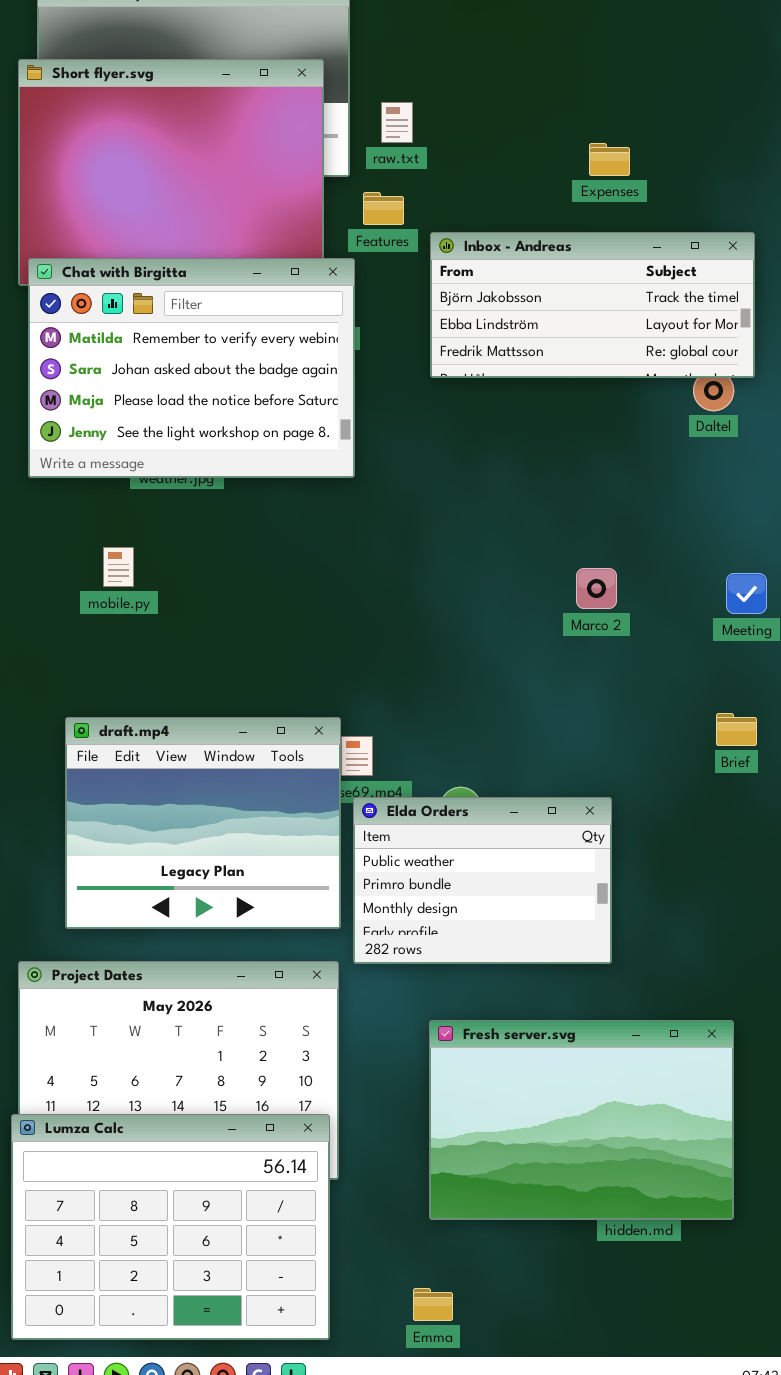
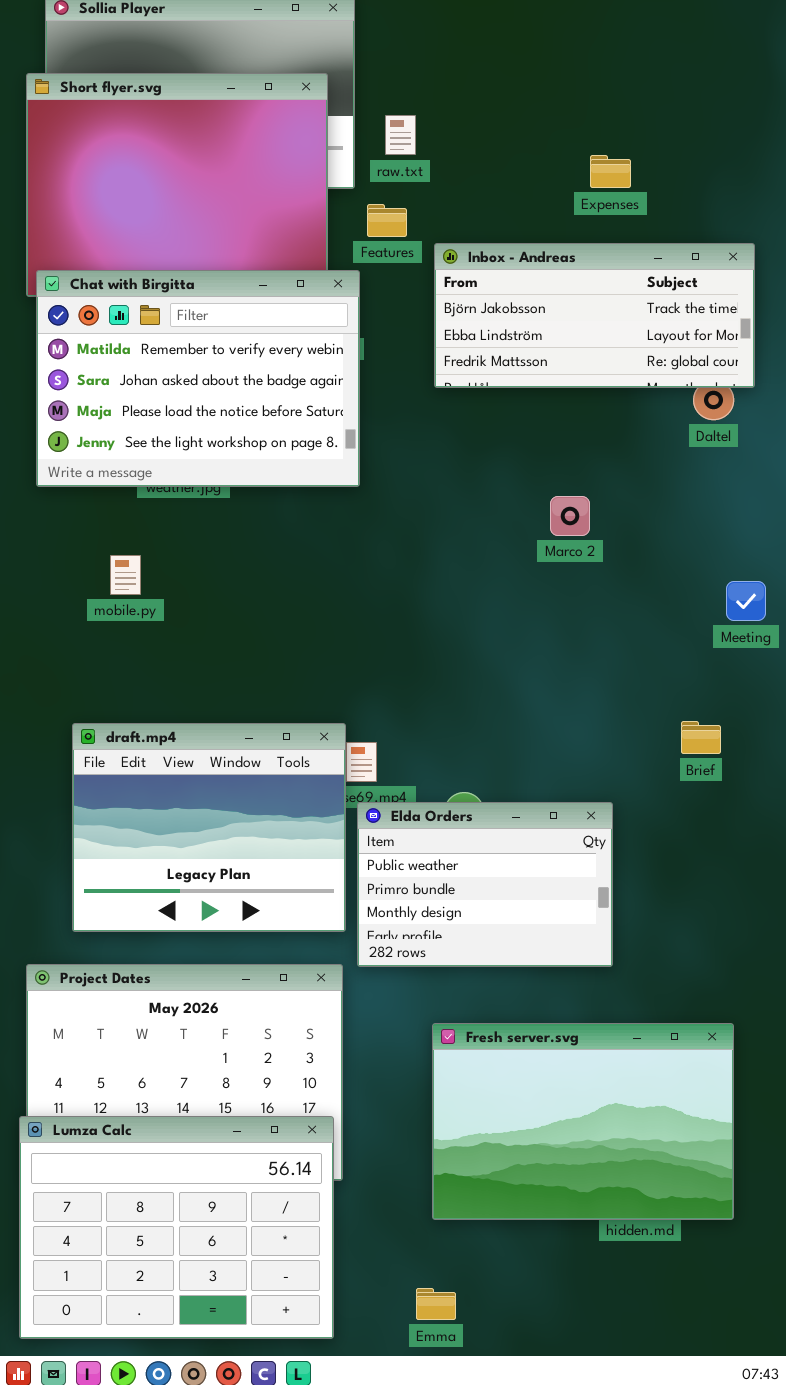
Marco 2: [576,568,617,609] -> [550,496,590,536], moved
Brief: [716,713,757,746] -> [681,721,721,754], moved

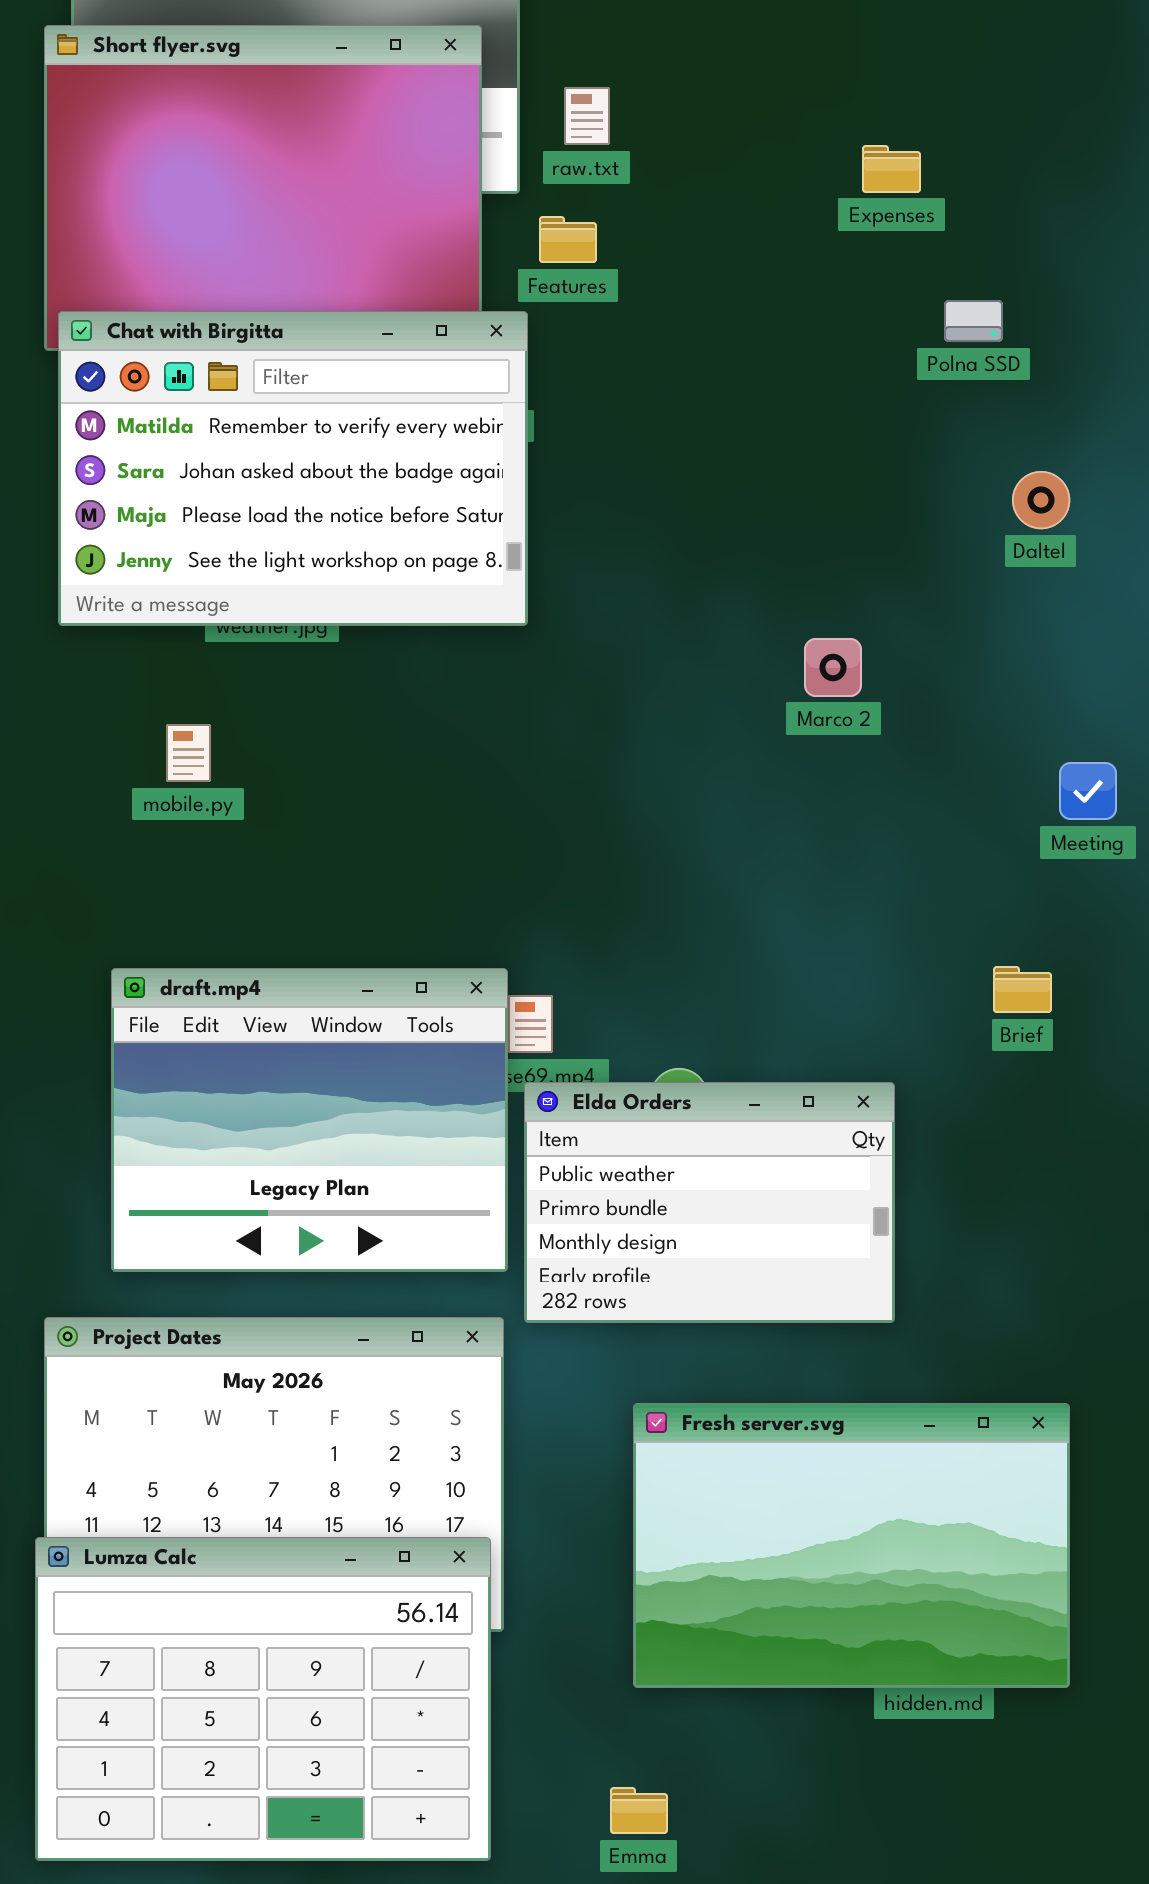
Inbox - Andreas: [434,243,755,388] -> none, closed

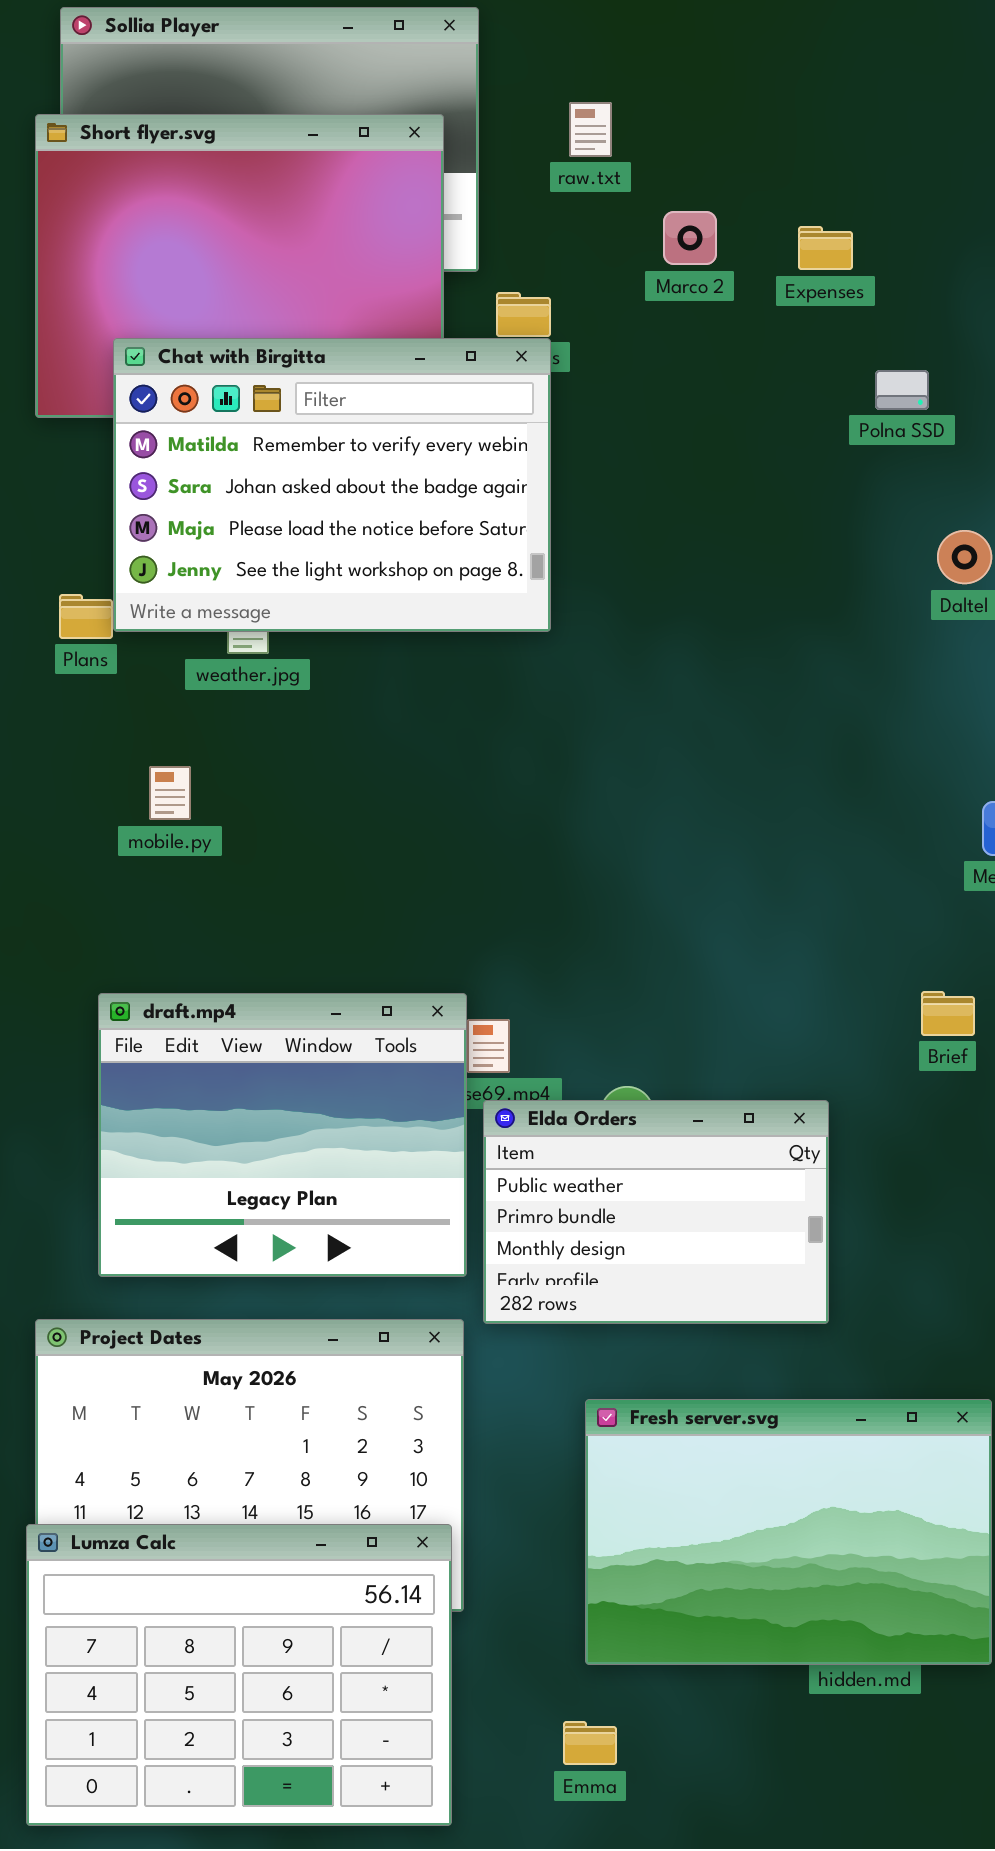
raw.txt: [564,87,610,145] -> [569,102,612,157], moved
Chat with Birgitta: [58,311,528,626] -> [113,338,551,632], moved
Marco 2: [804,638,862,697] -> [663,211,717,265], moved
Emma: [610,1787,668,1834] -> [563,1721,617,1765], moved

